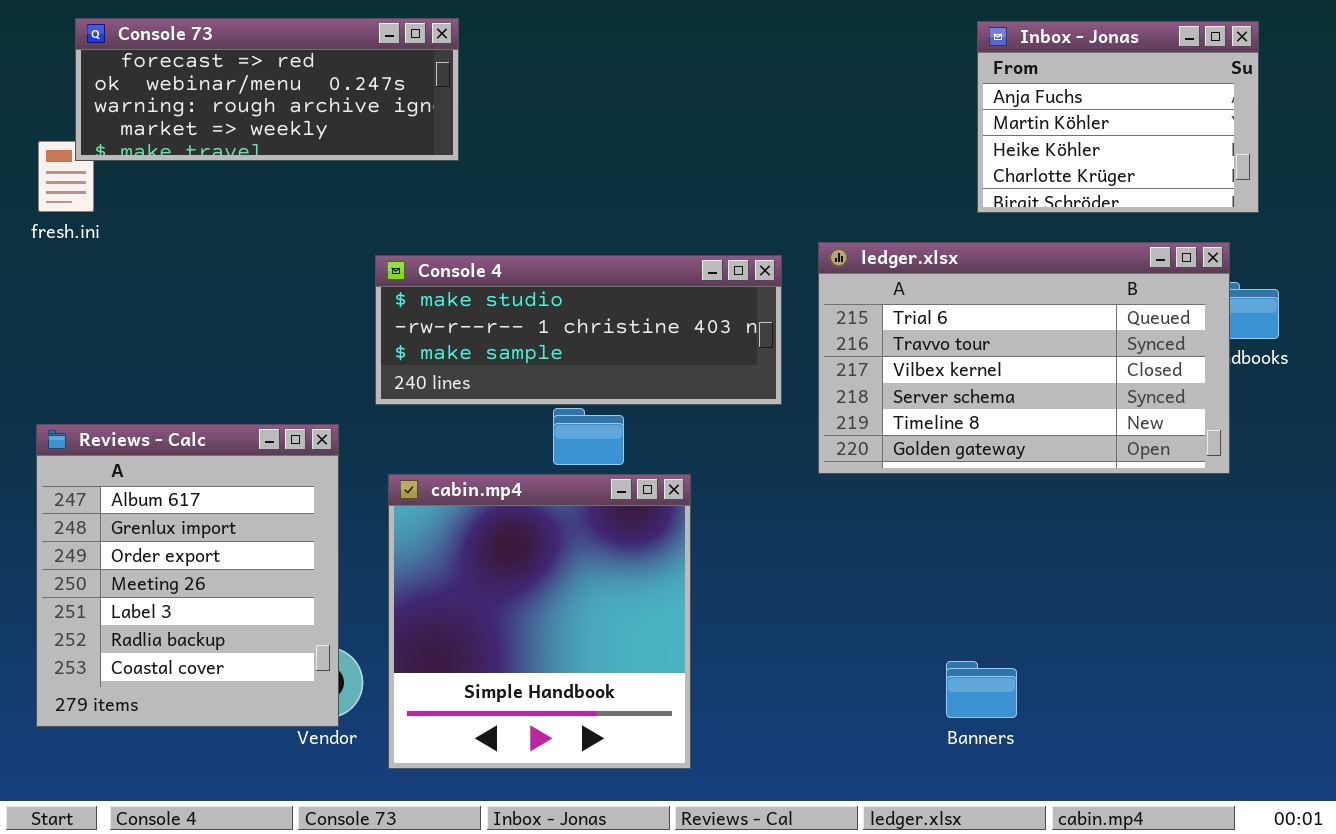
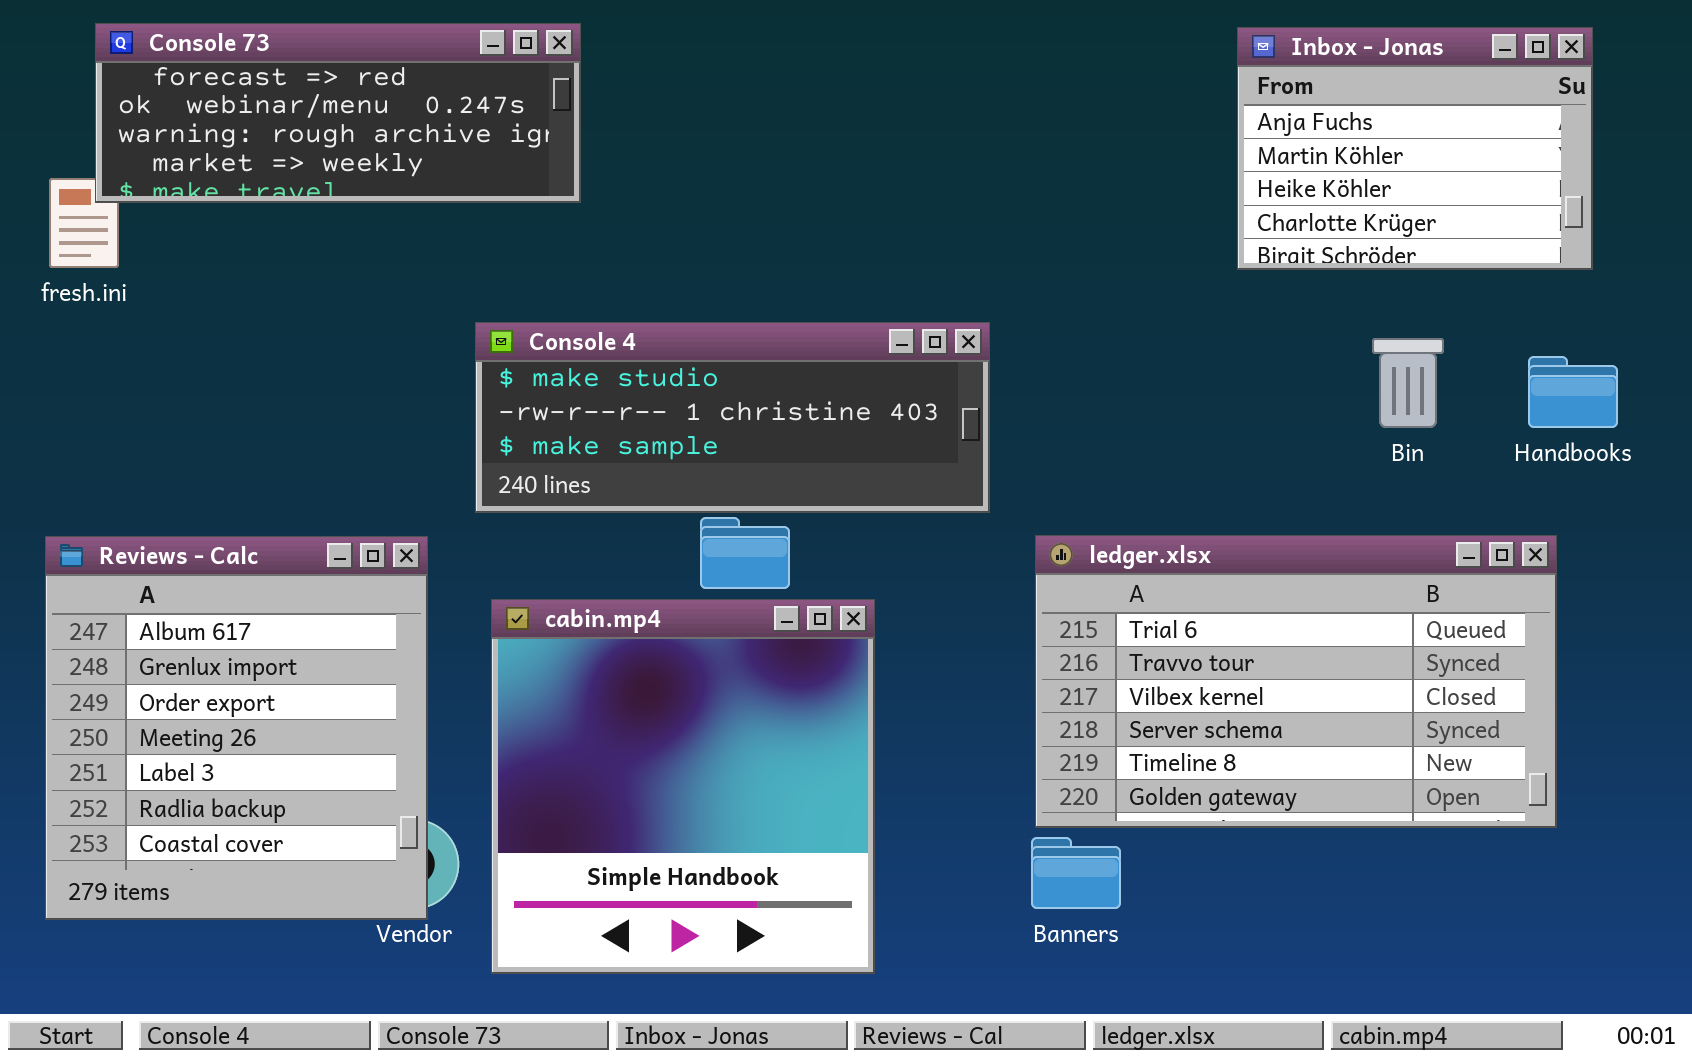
ledger.xlsx: [818,242,1230,474] -> [1035,535,1557,828], moved
Banners: [946,661,1017,718] -> [1031,837,1121,909], moved

